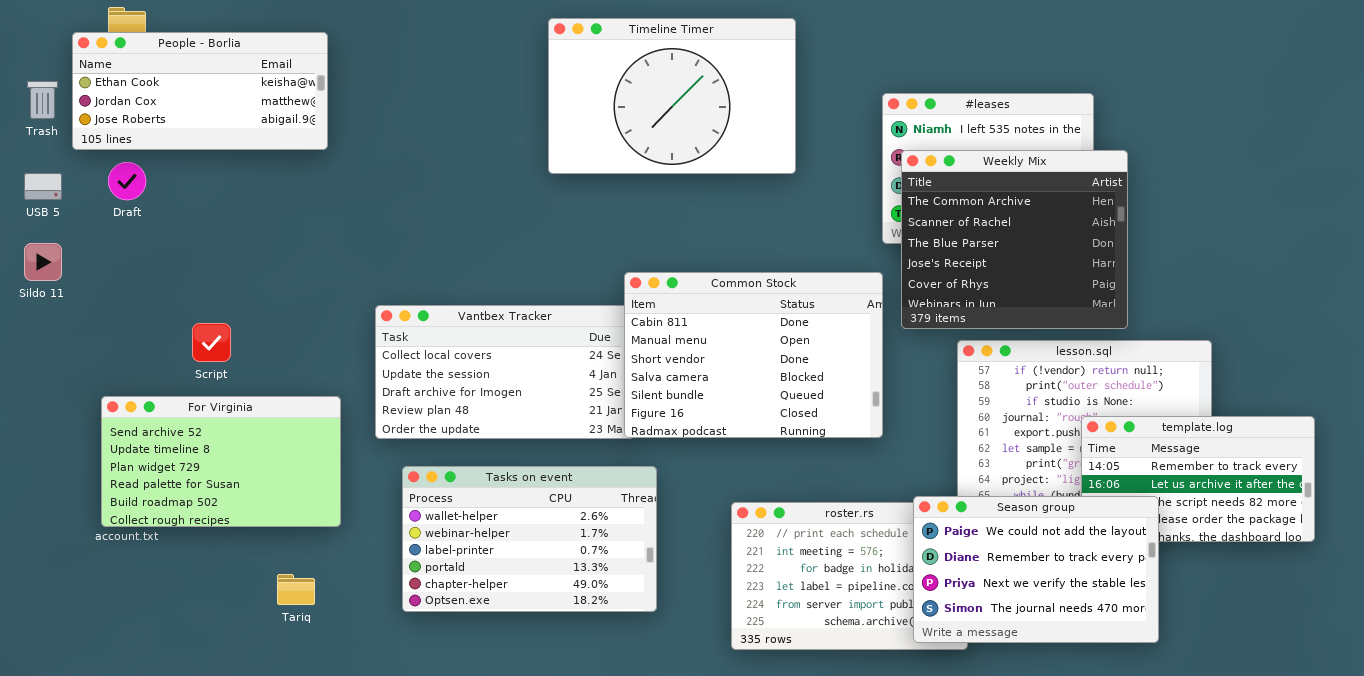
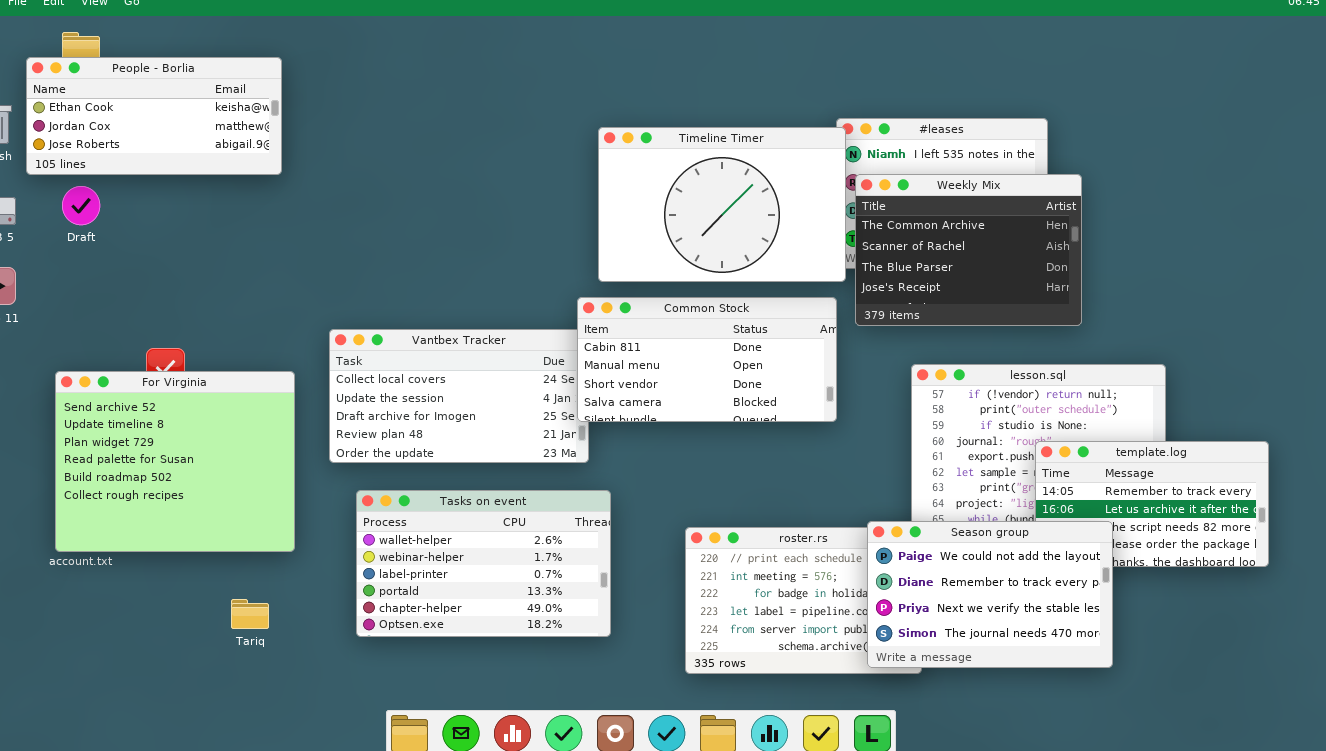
Timeline Timer: [548,18,796,174] -> [598,127,846,282], moved
Weekly Mix: [901,150,1128,329] -> [855,174,1082,326], resized
Common Stock: [624,272,883,438] -> [577,297,837,422], resized
For Virginia: [101,396,341,527] -> [55,371,295,552], resized

